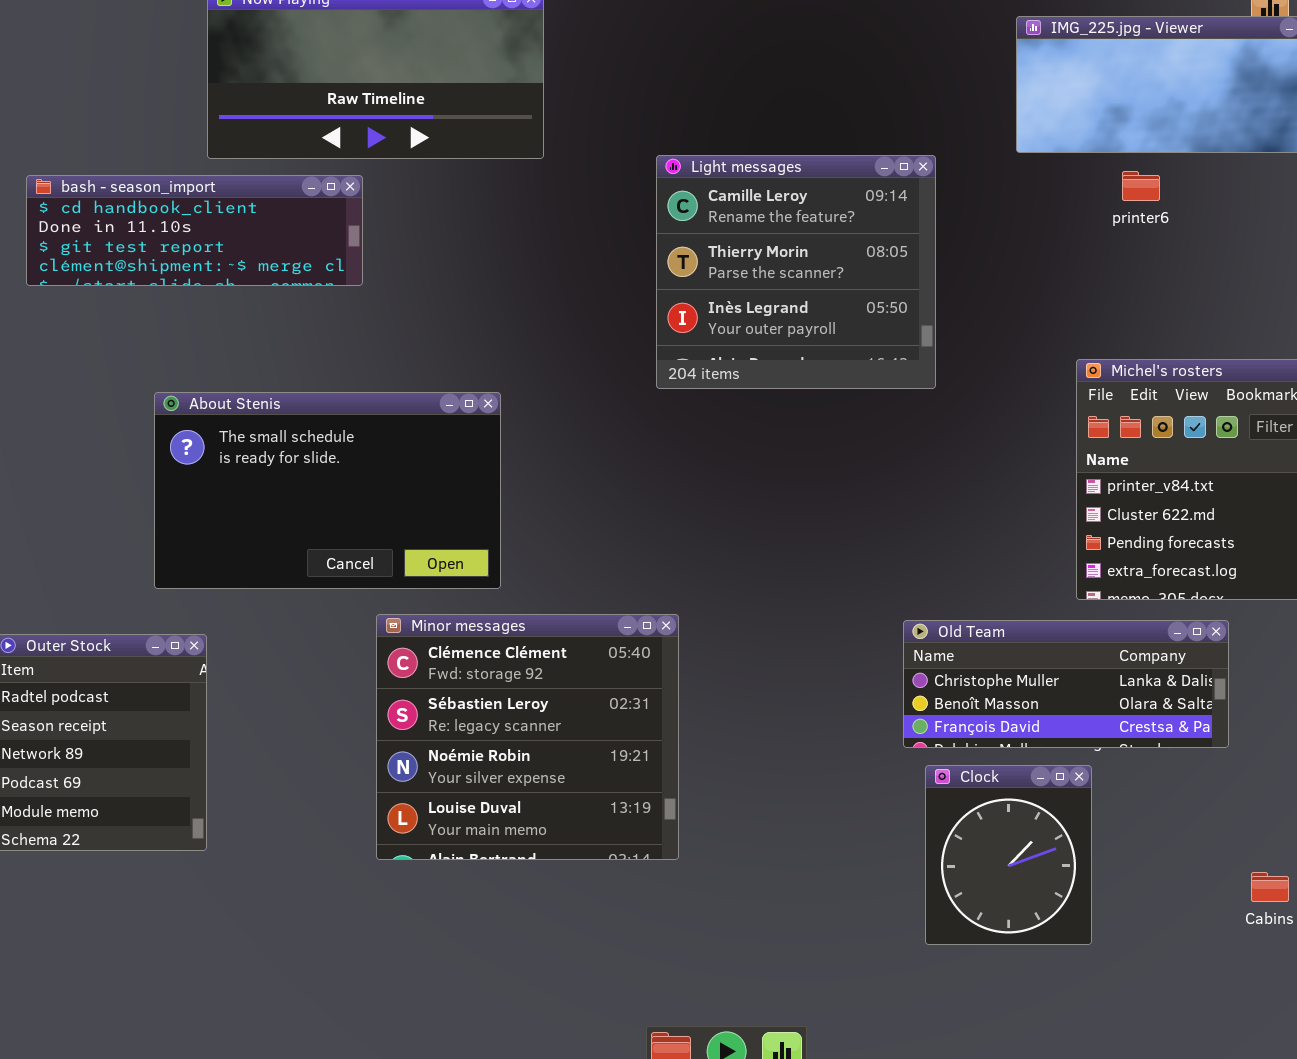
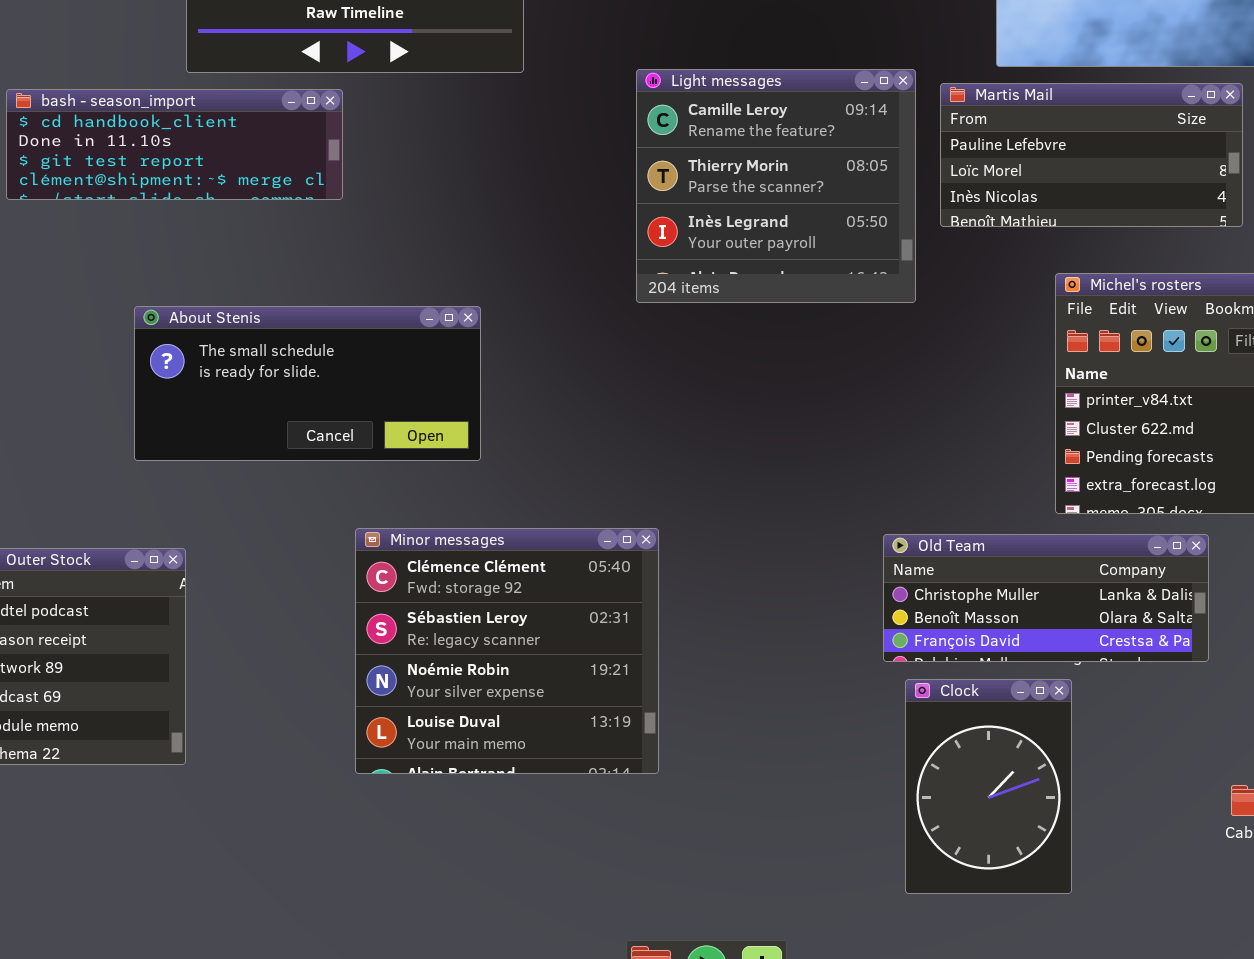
Martis Mail: none -> [940,83,1243,227], opened
About Stenis: [154,392,501,589] -> [134,306,481,461], resized
Clock: [925,765,1092,945] -> [905,679,1072,894], resized

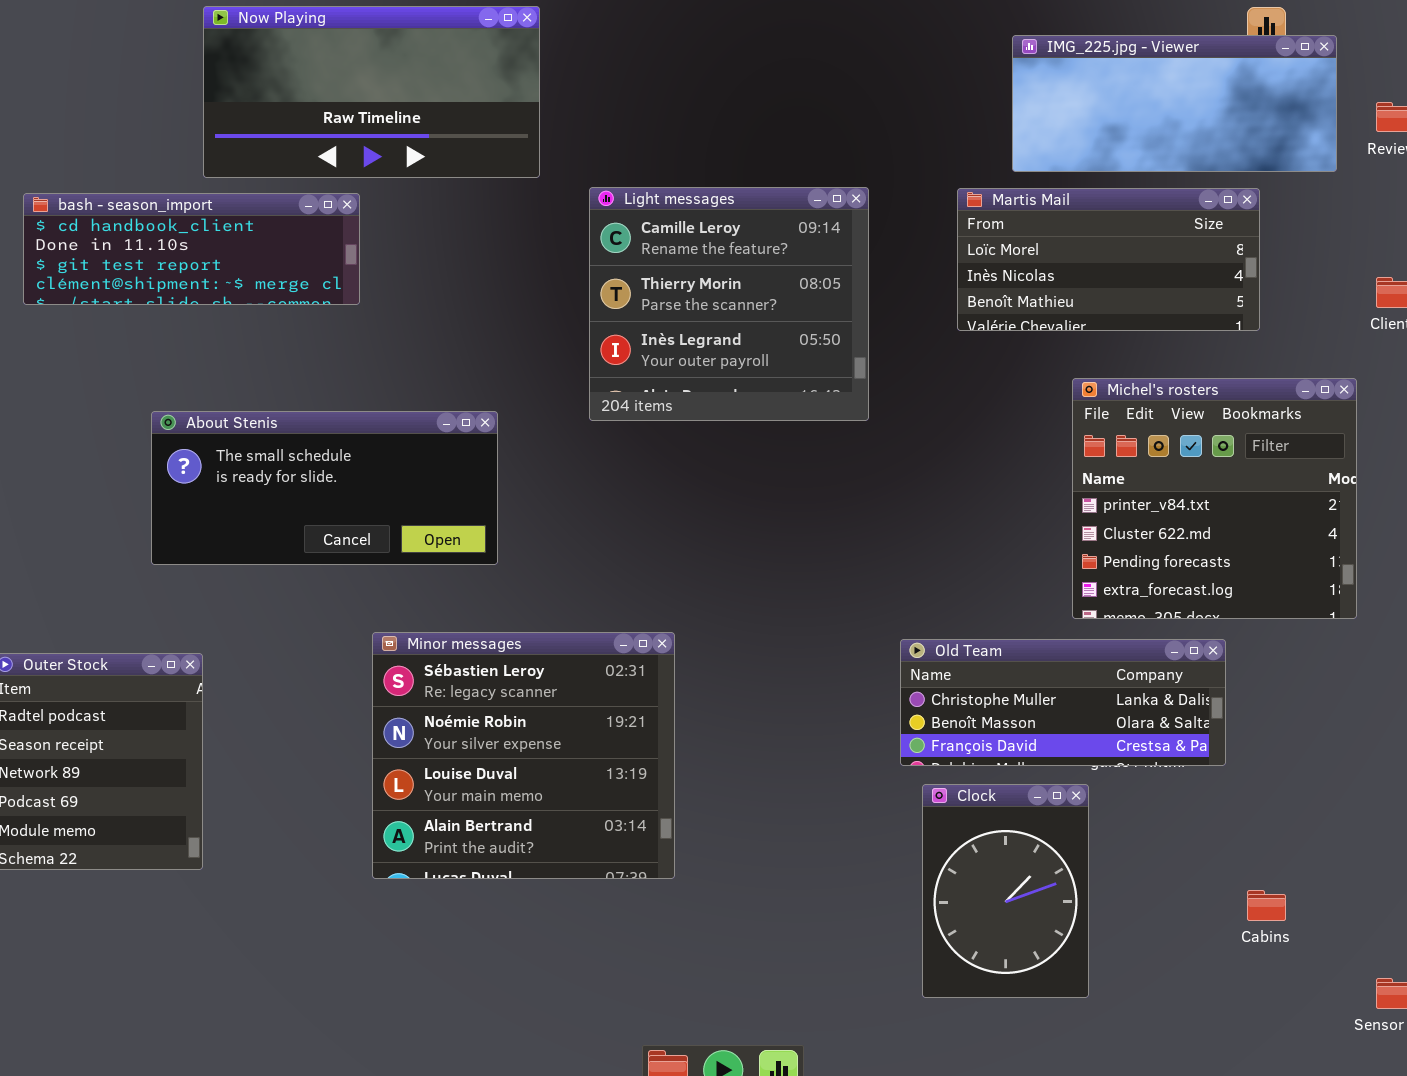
Light messages: [636,69,916,303] -> [589,187,869,421], moved
Martis Mail: [940,83,1243,227] -> [957,188,1260,331], scrolled down 1 row
Minor messages: [355,528,659,774] -> [372,632,675,879], scrolled down 1 row

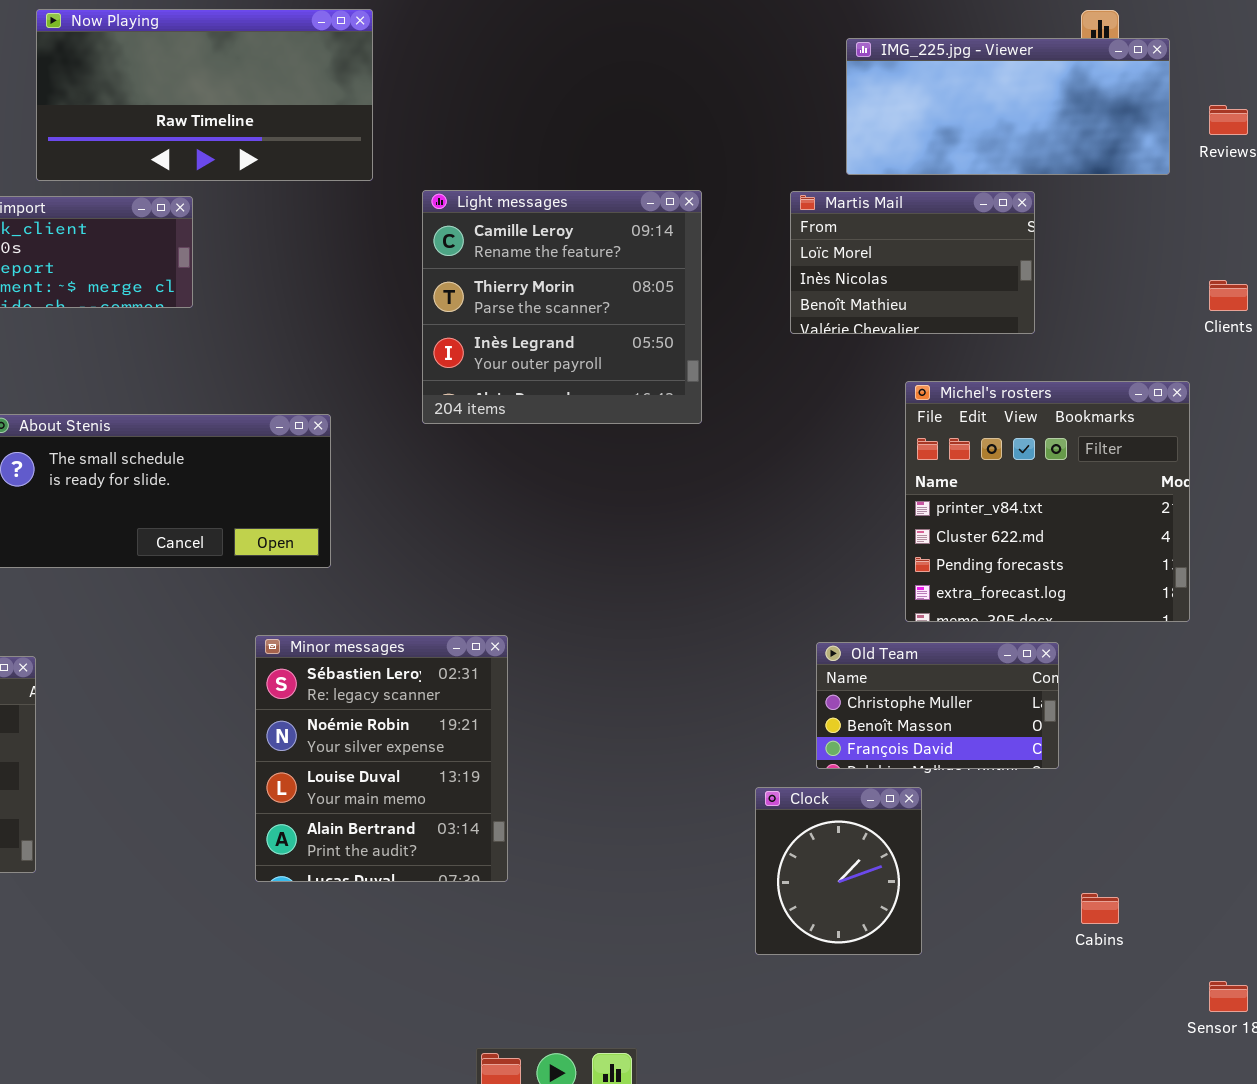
Martis Mail: [957,188,1260,331] -> [790,191,1035,334], resized
Minor messages: [372,632,675,879] -> [255,635,508,882], resized
Old Team: [900,639,1226,766] -> [816,642,1059,769], resized
Clock: [922,784,1089,998] -> [755,787,922,955], resized

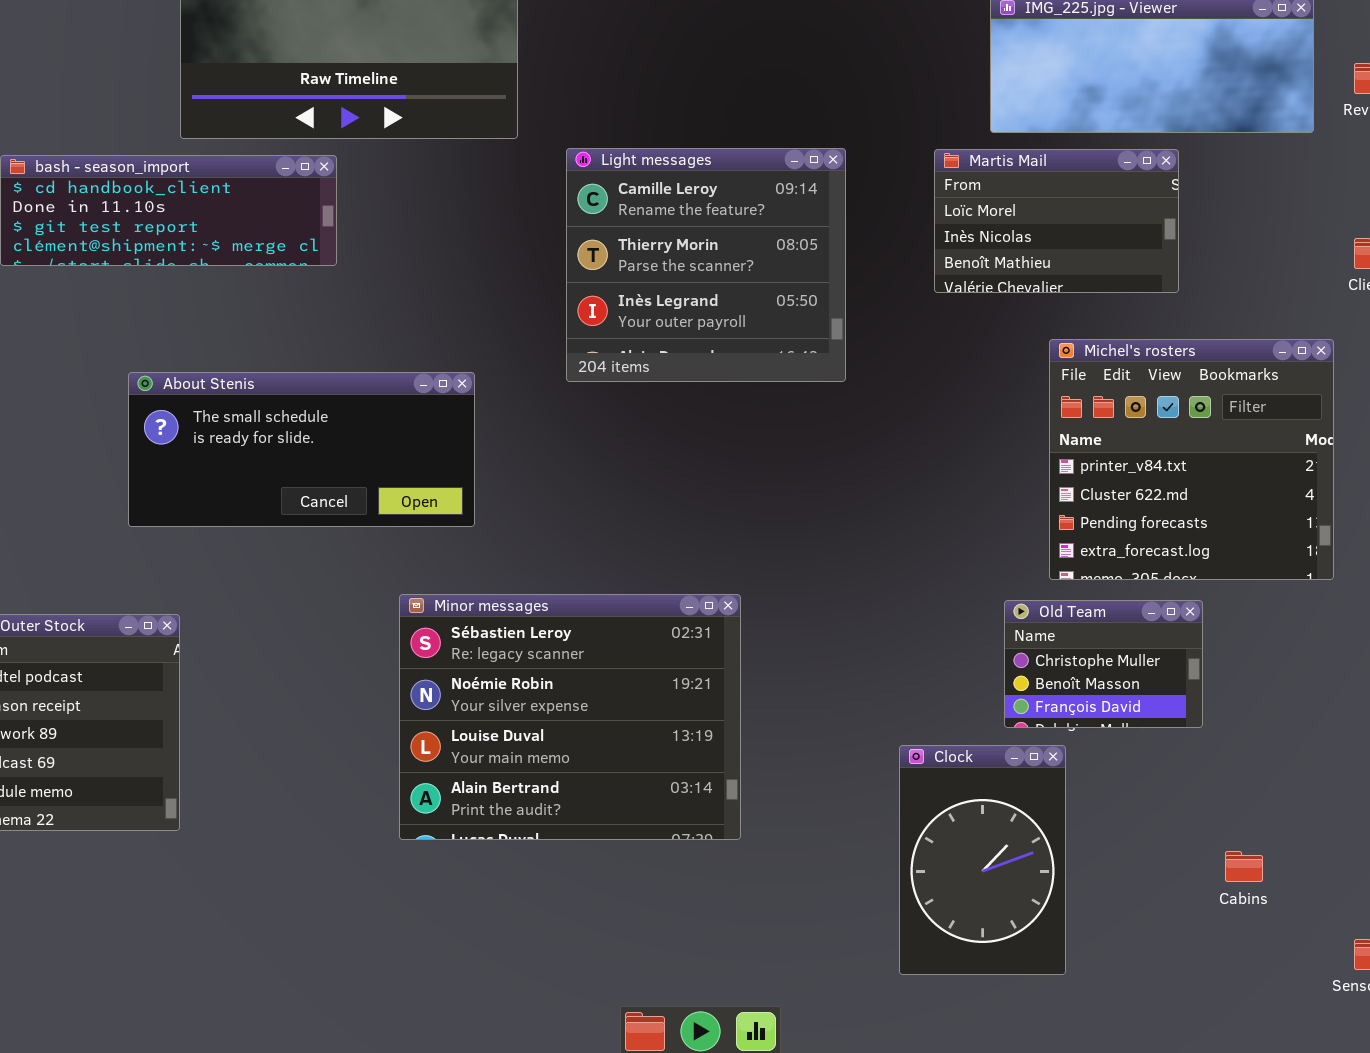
Minor messages: [255,635,508,882] -> [399,594,741,840], resized
Old Team: [816,642,1059,769] -> [1004,600,1203,728], resized
Clock: [755,787,922,955] -> [899,745,1066,975], resized

